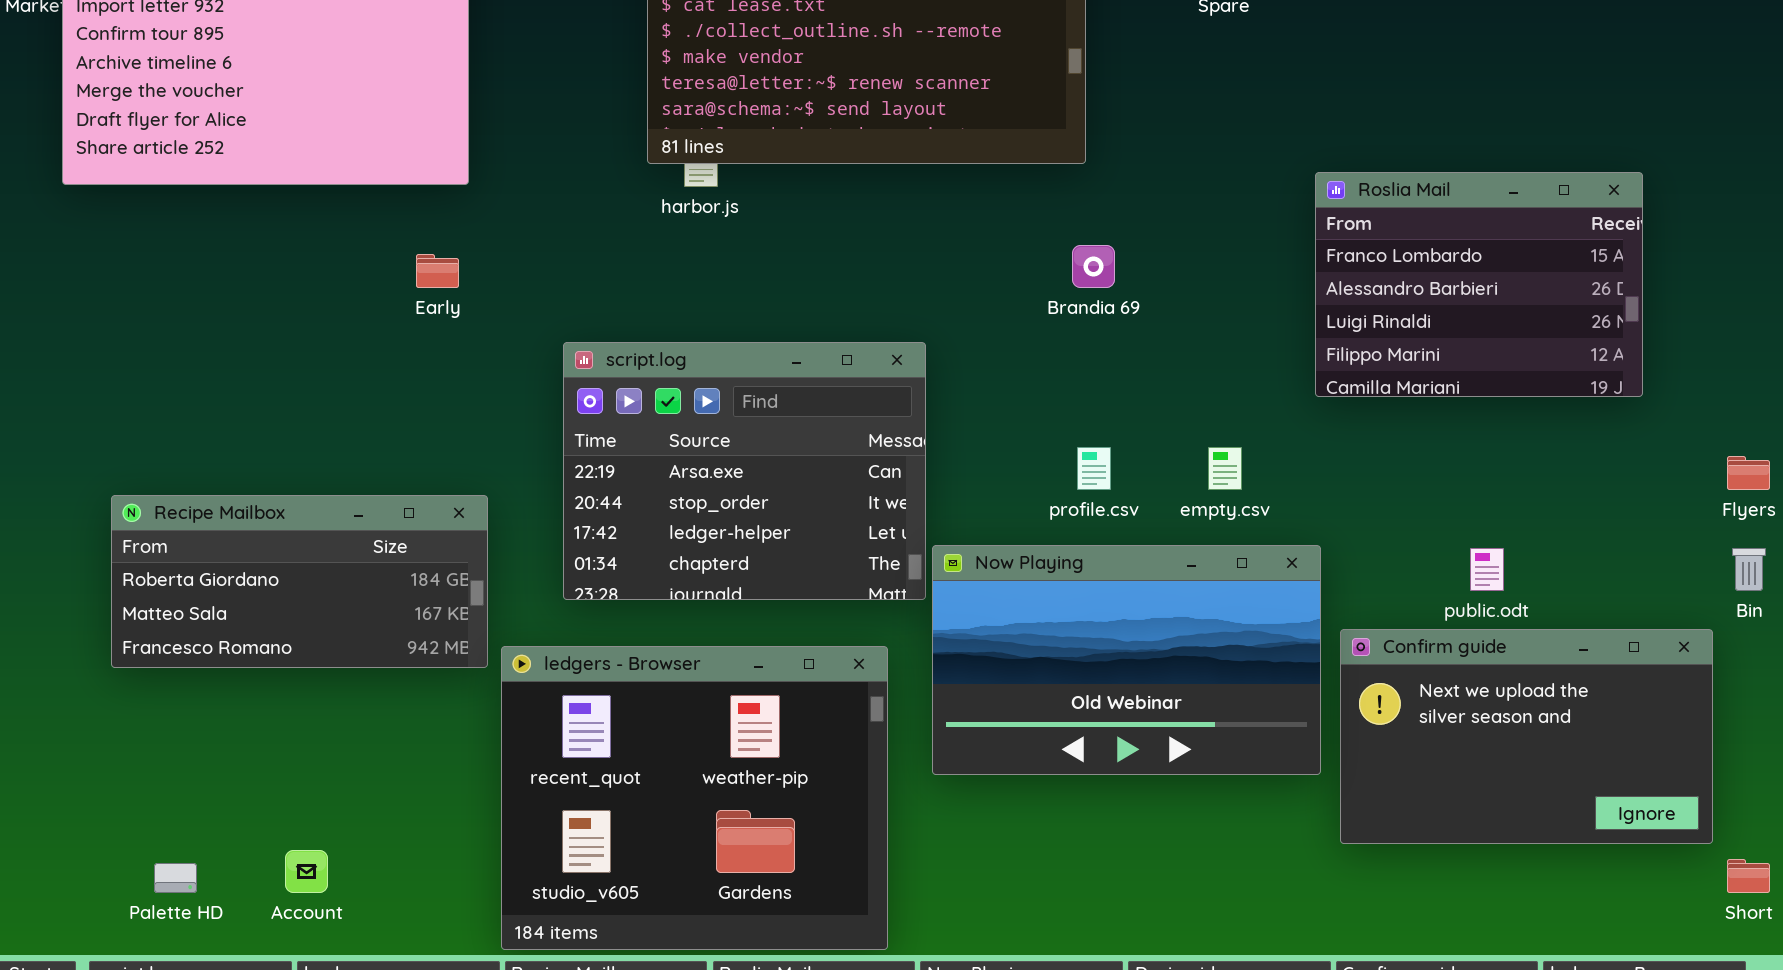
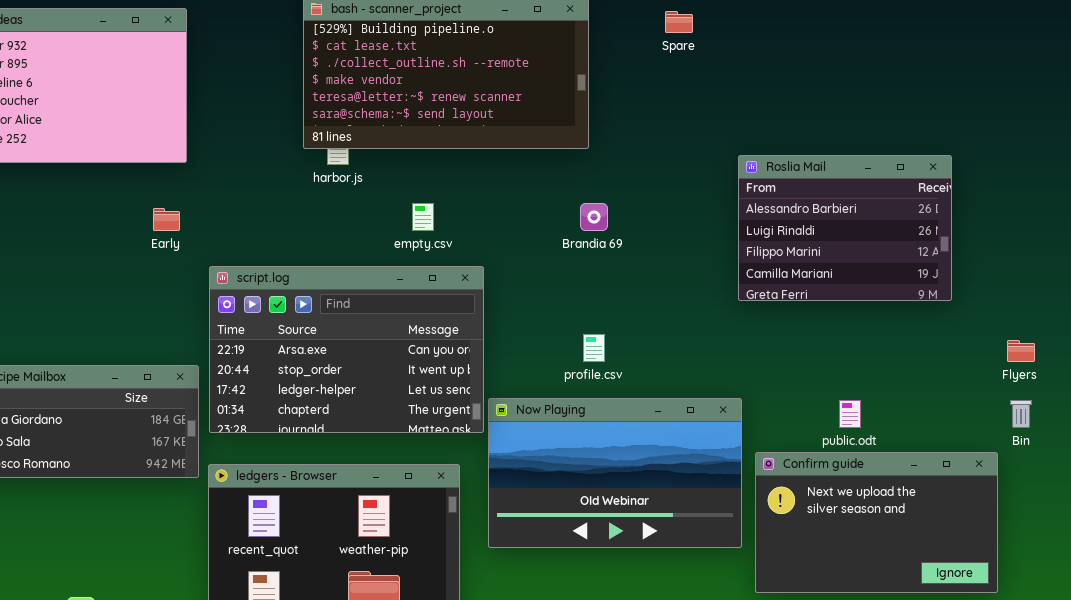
Roslia Mail: [1315,172,1643,397] -> [738,155,952,301], scrolled down 1 row
script.log: [563,342,926,600] -> [209,266,484,433], resized
empty.csv: [1208,447,1242,490] -> [412,203,434,231], moved

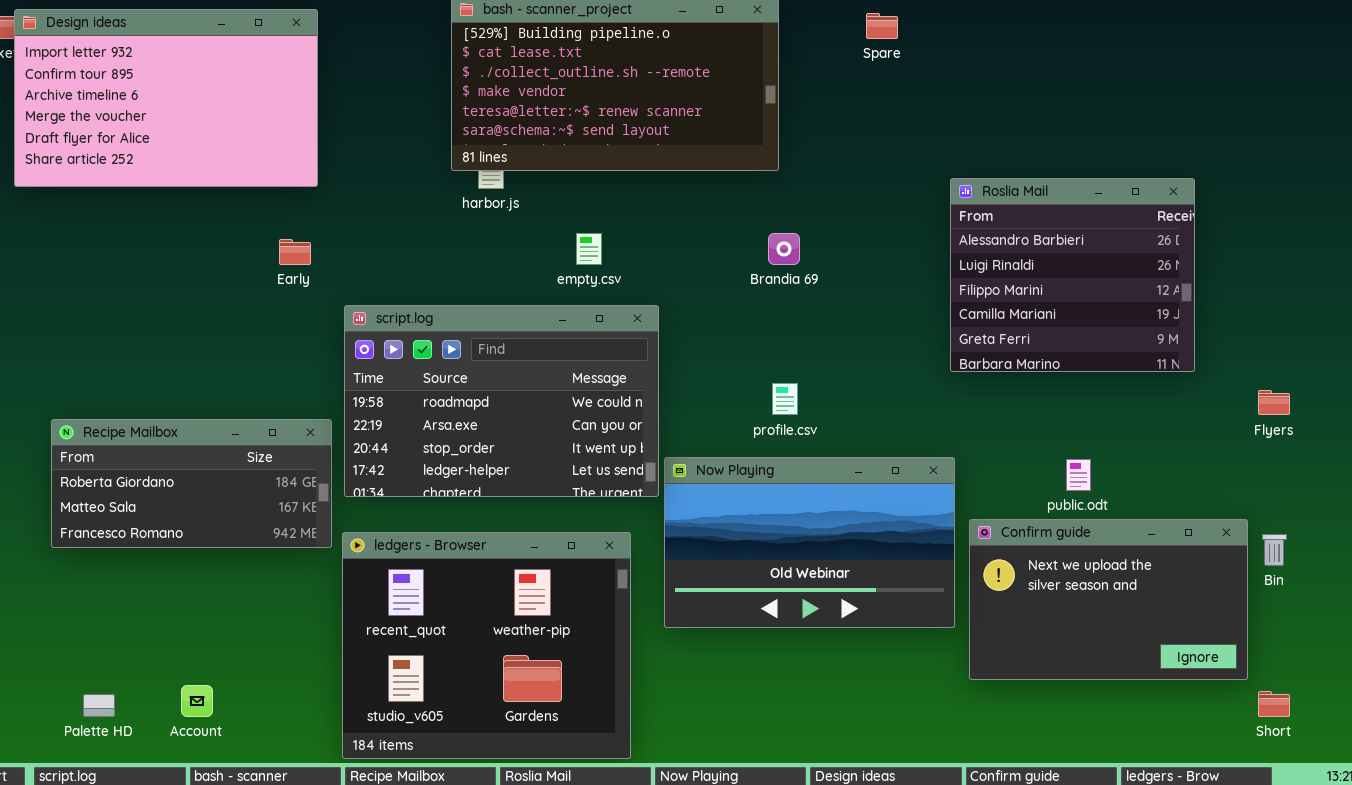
Roslia Mail: [738,155,952,301] -> [950,178,1195,372], resized
script.log: [209,266,484,433] -> [344,305,659,497], scrolled up 1 row
Bin: [1010,400,1032,428] -> [1262,534,1287,566], moved

